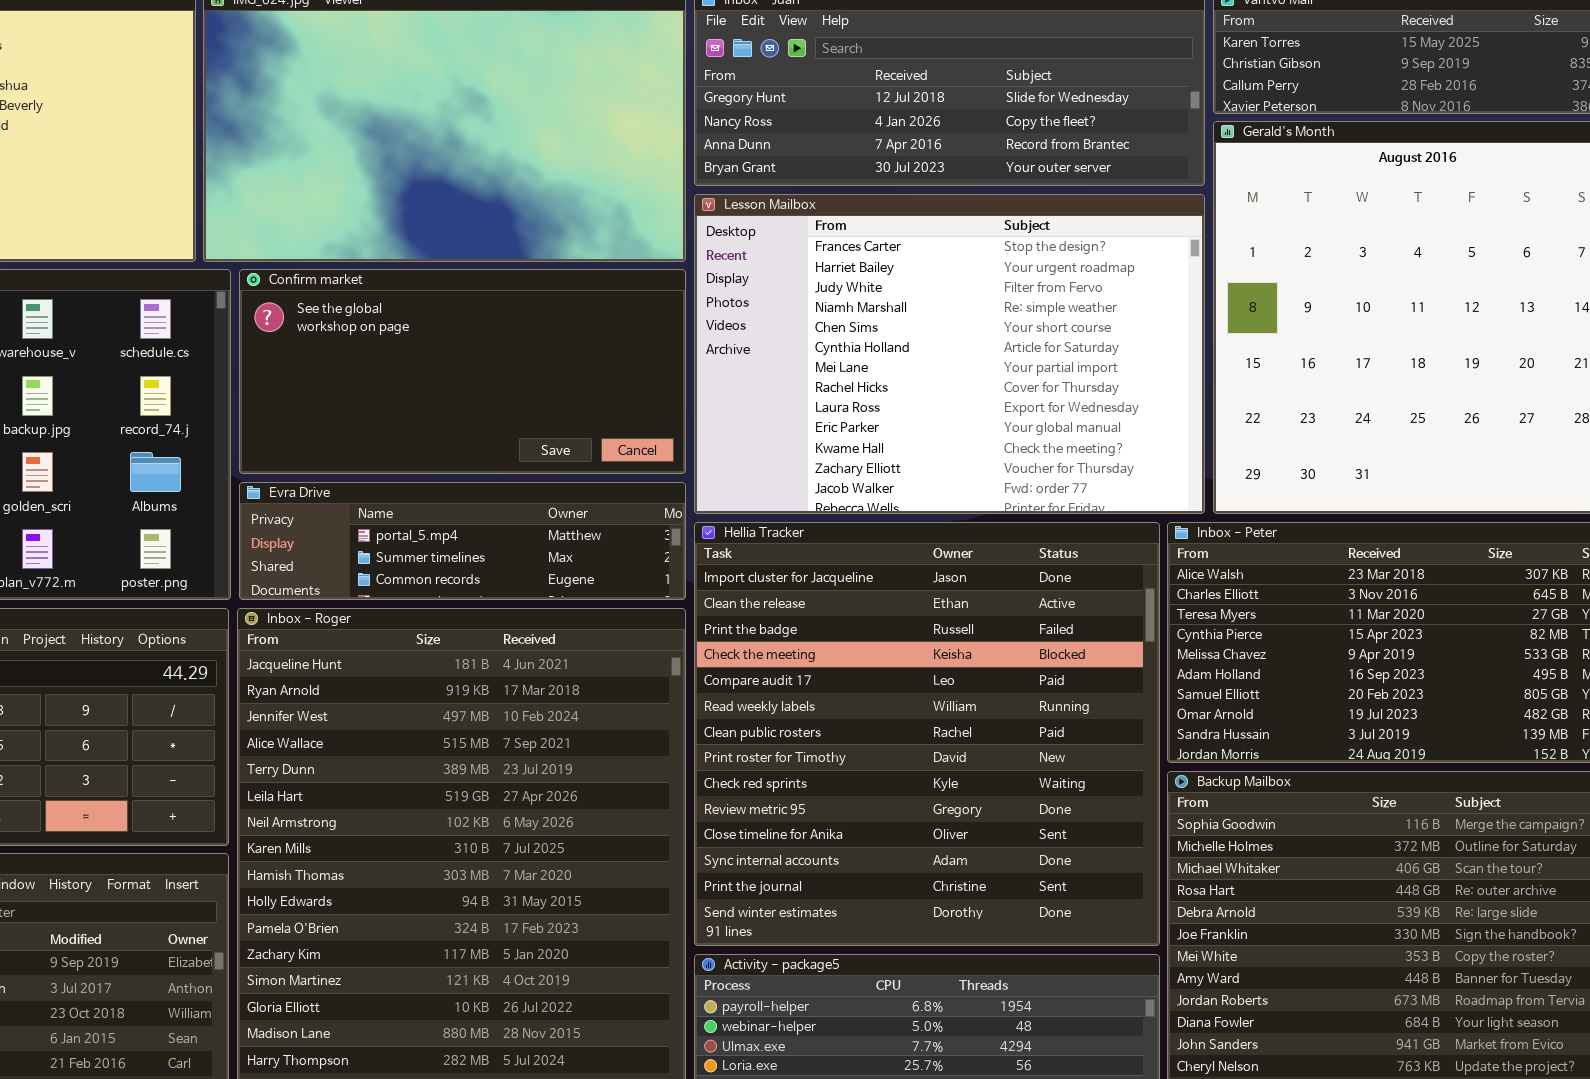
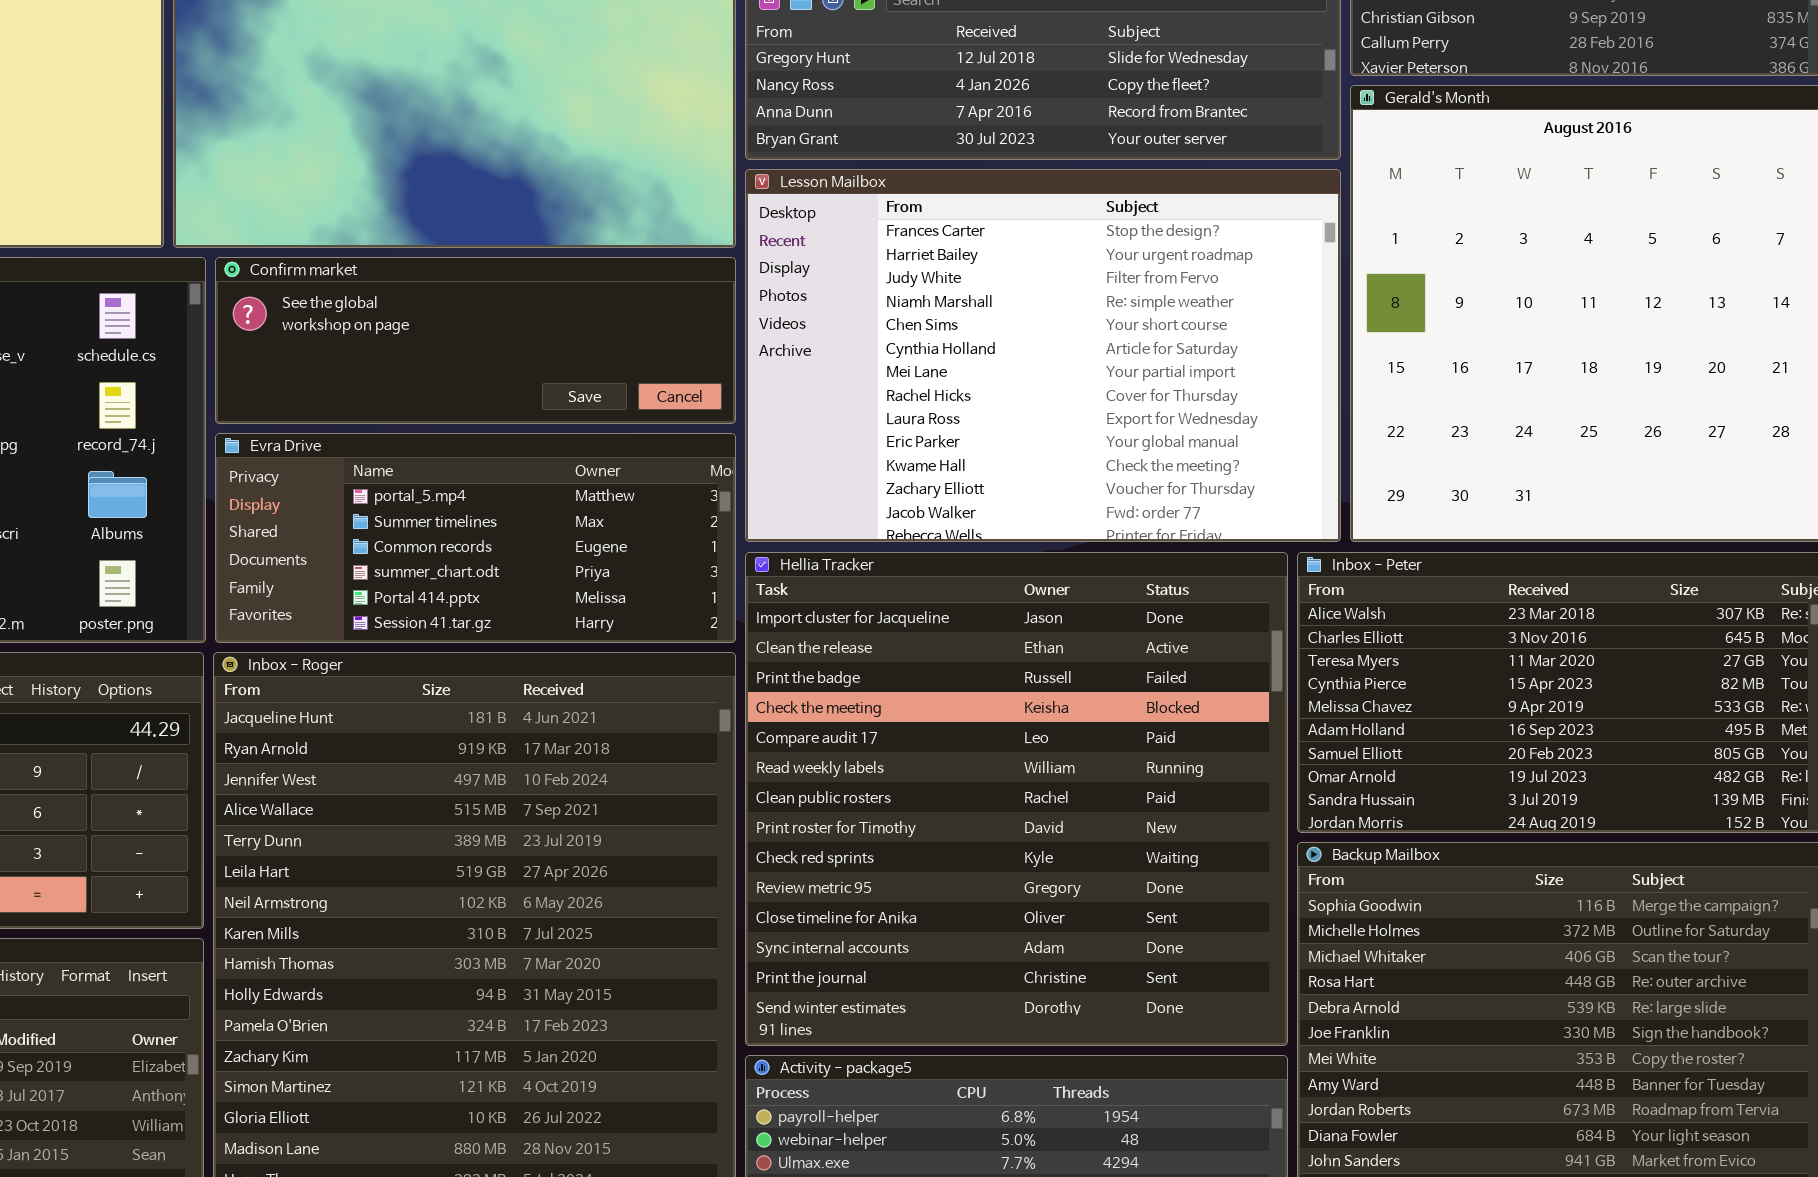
Confirm market: [239,269,686,474] -> [215,257,736,424], resized
Evra Drive: [239,482,686,600] -> [215,433,736,643], resized

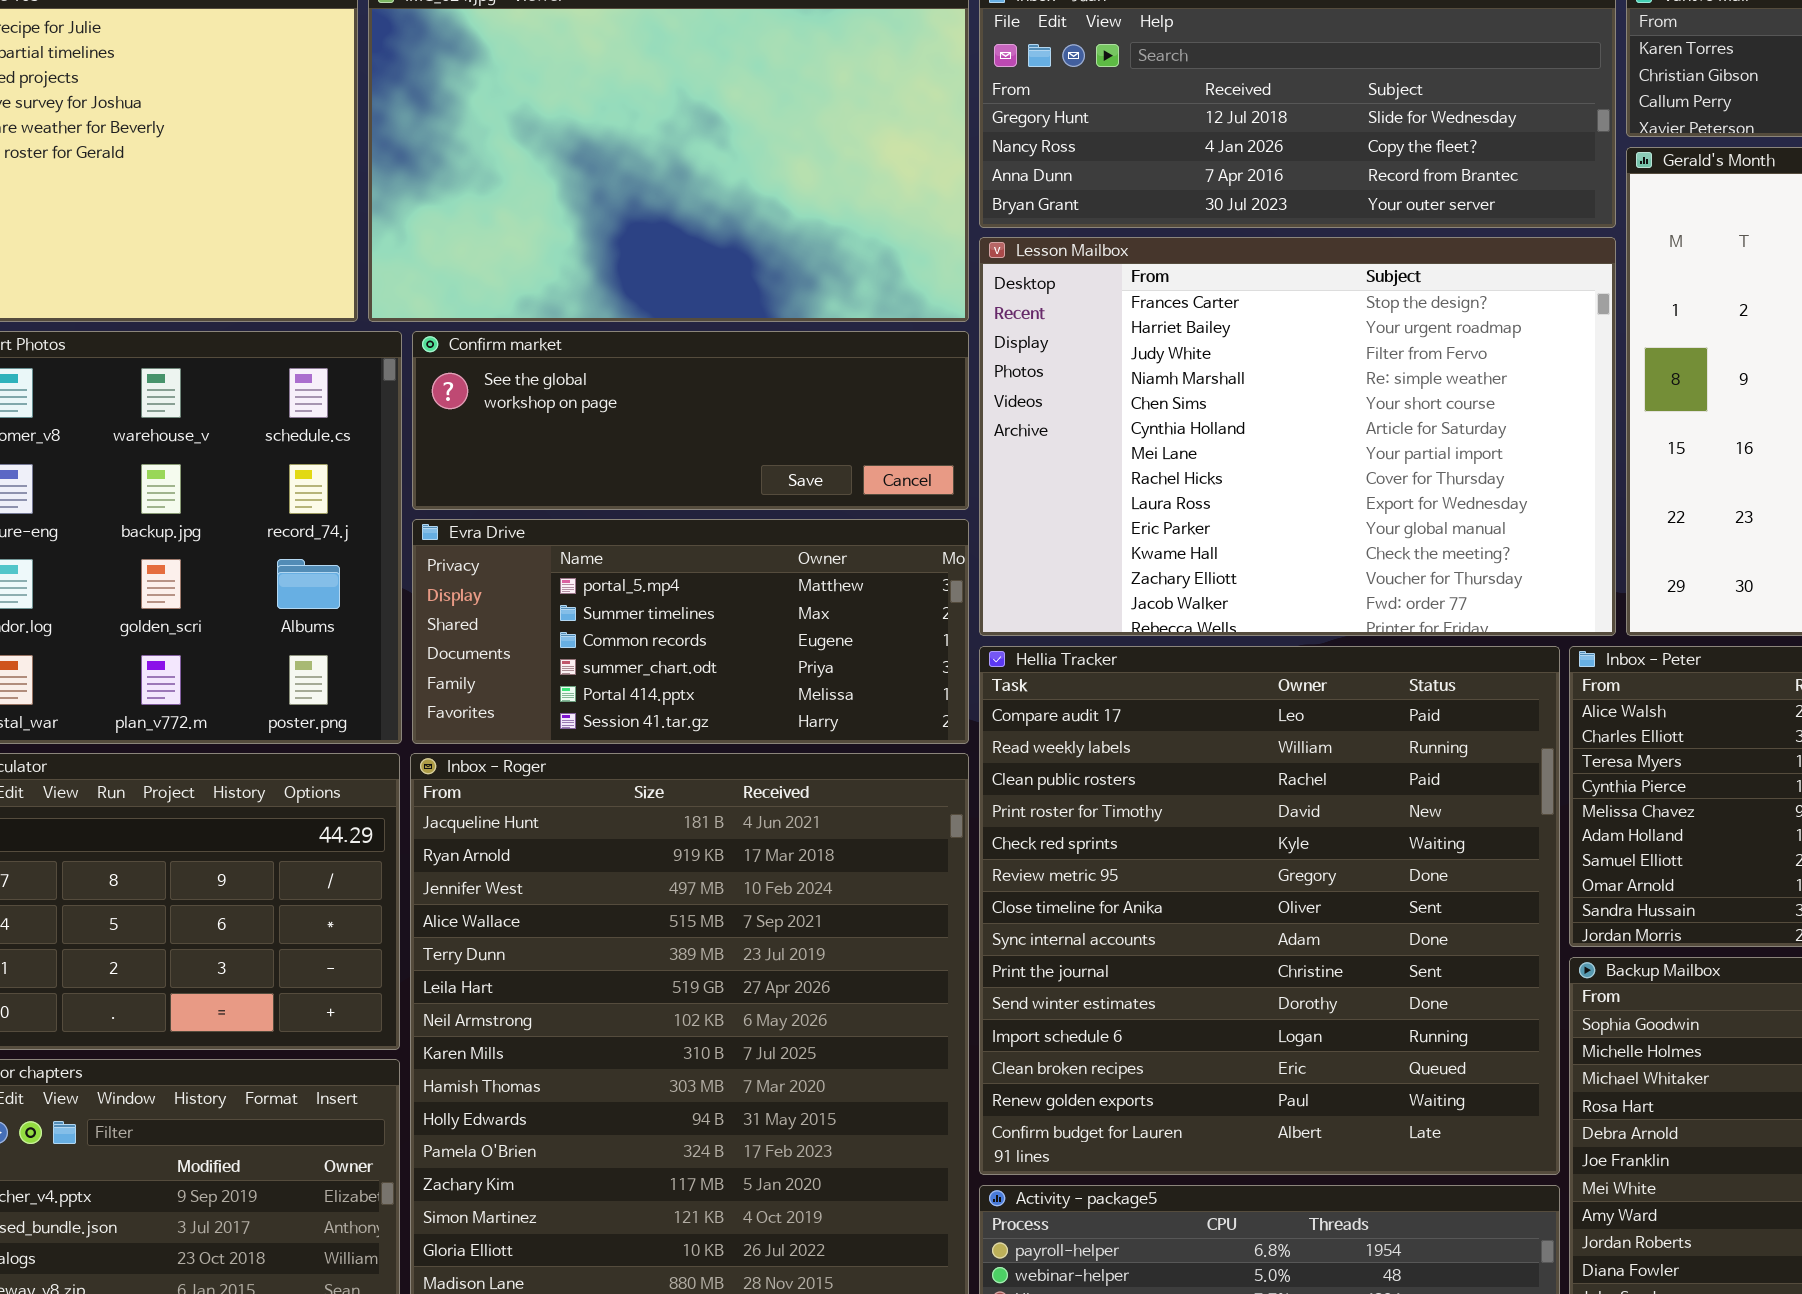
Hellia Tracker: [745,552,1288,1046] -> [979,646,1560,1175], scrolled down 4 rows

